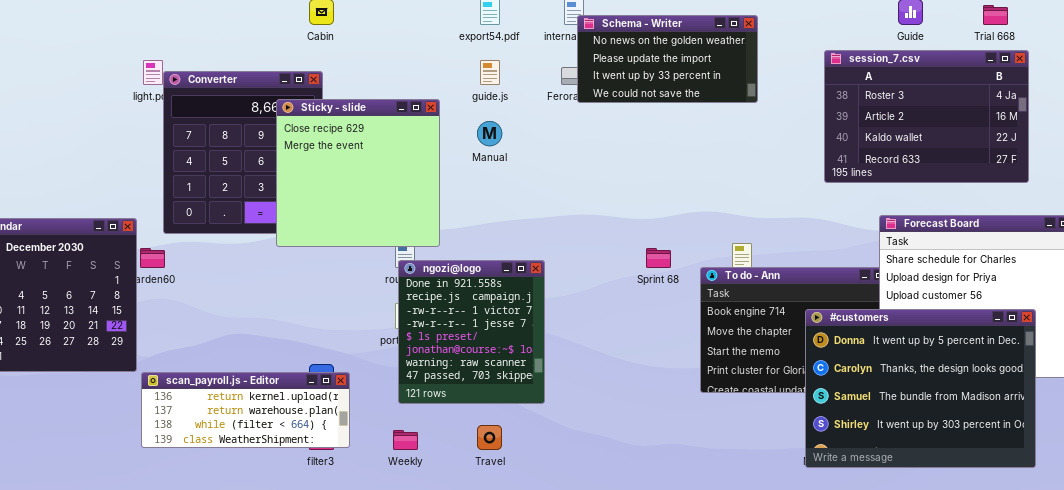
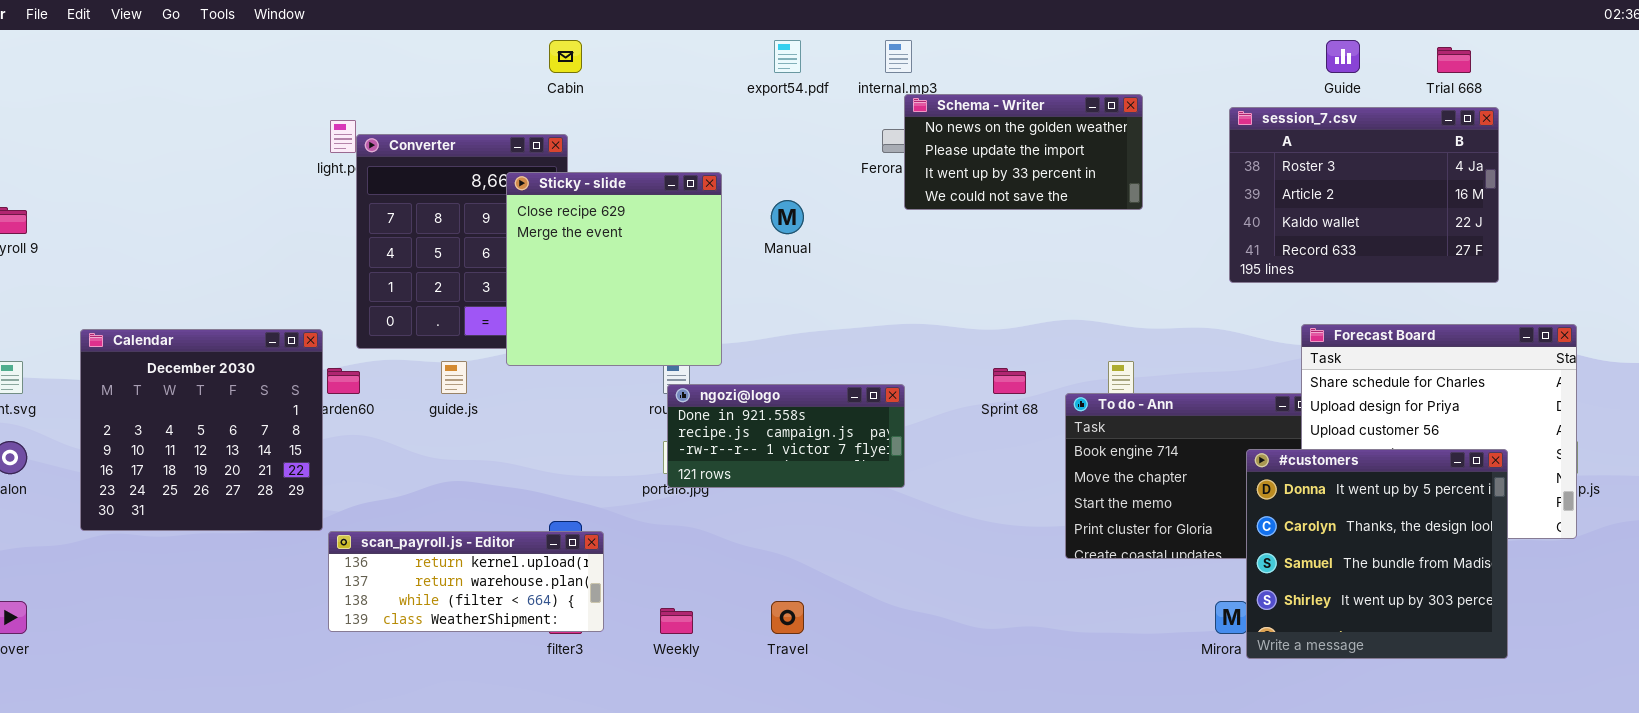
Schema - Writer: [577,15,758,103] -> [904,94,1143,210], moved
guide.js: [480,60,500,85] -> [441,361,467,394], moved
ngozi@logo: [398,260,545,404] -> [667,384,905,488], resized
#customers: [805,309,1036,468] -> [1246,449,1508,659], resized

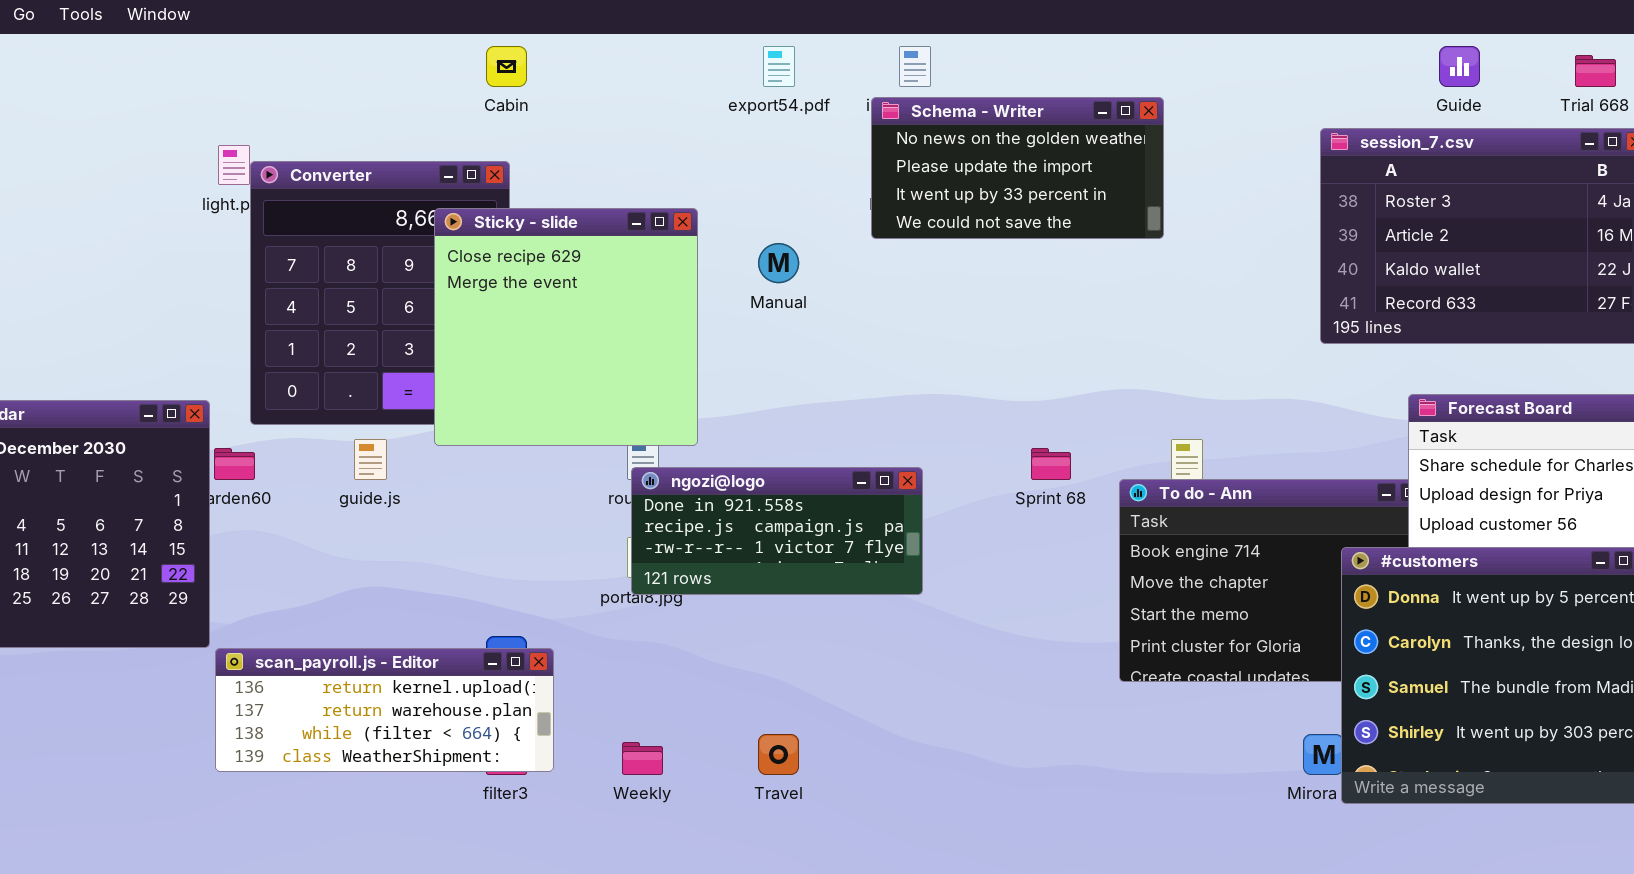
Schema - Writer: [904,94,1143,210] -> [871,97,1164,239], moved

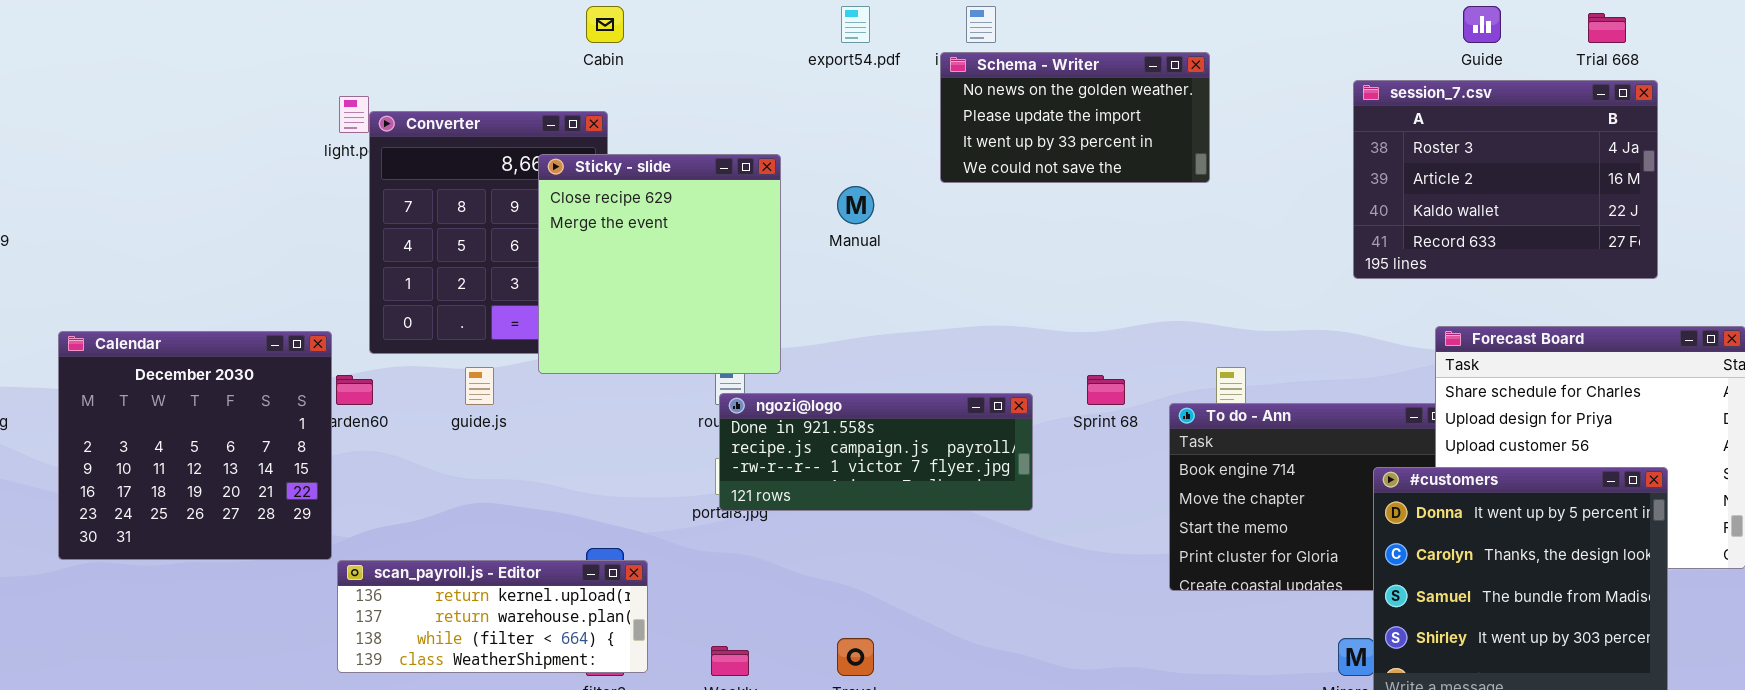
ngozi@logo: [631,467,923,595] -> [719,393,1033,511], resized

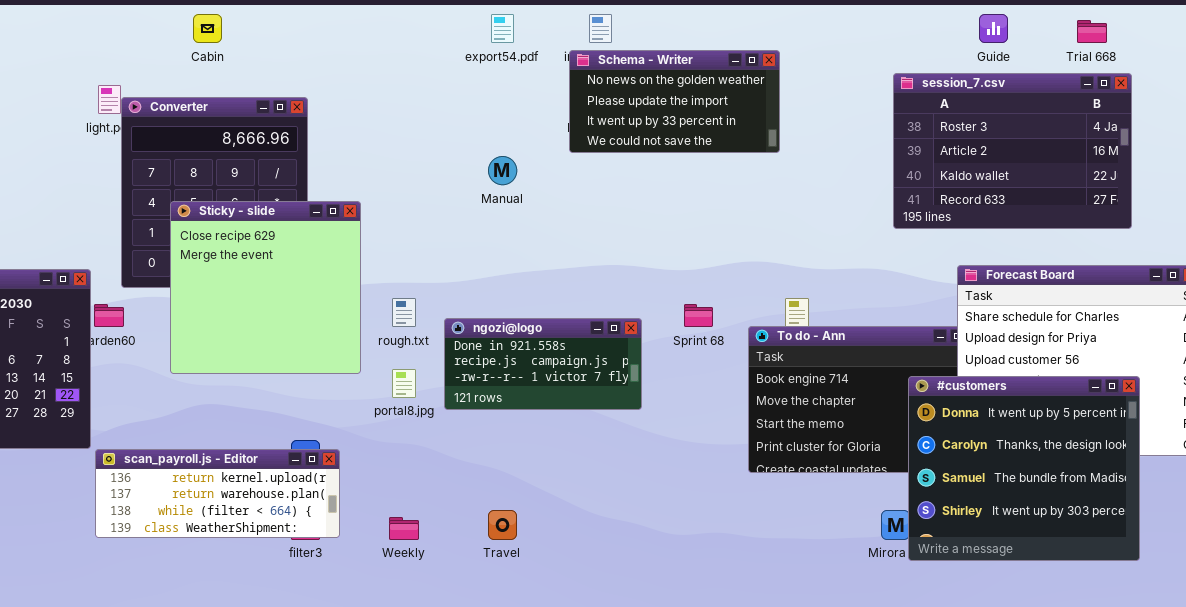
Cabin: [586,6,624,43] -> [193,14,222,43], moved
Sticky - slide: [538,154,781,374] -> [170,201,361,374], moved
ngozi@logo: [719,393,1033,511] -> [444,318,642,410], resized

